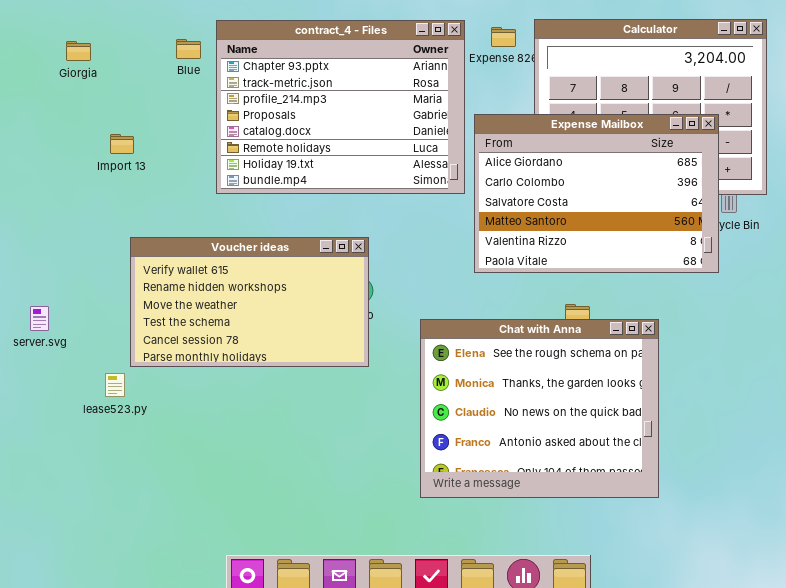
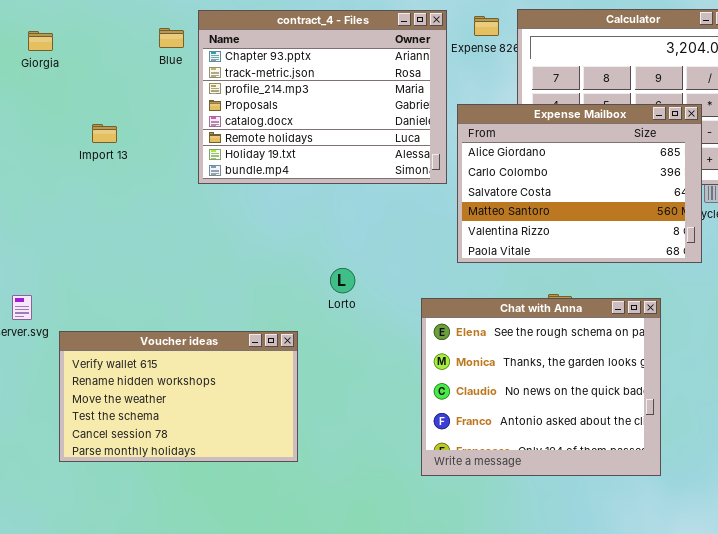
Giorgia: [66,41,91,61] -> [28,31,53,51], moved
Voucher ideas: [130,237,369,367] -> [59,331,298,462], moved
Chat with Anna: [420,319,659,498] -> [421,298,661,476], moved

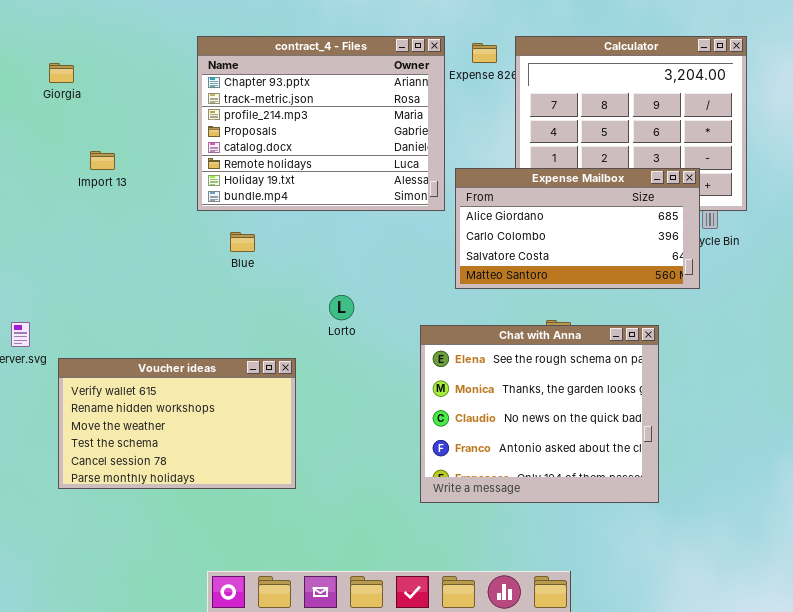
Blue: [159,28,184,48] -> [230,232,255,252], moved
Giorgia: [28,31,53,51] -> [49,63,74,83], moved
Expense Mailbox: [457,104,702,263] -> [455,168,700,289], resized

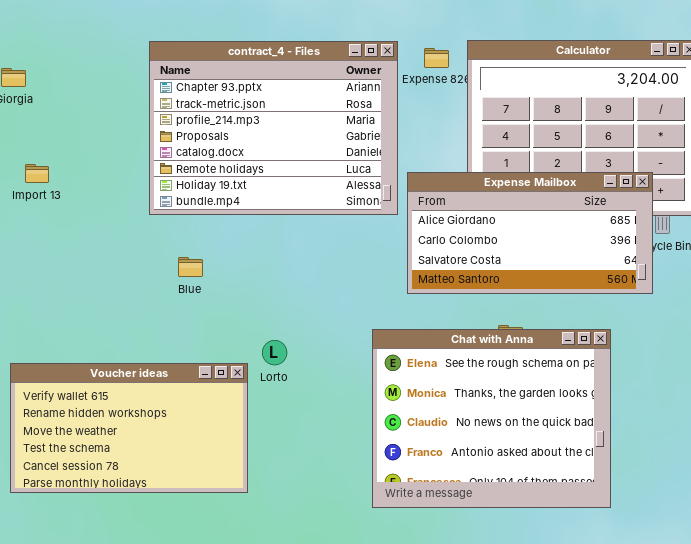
Import 13: [90,151,115,170] -> [25,164,49,183], moved
Blue: [230,232,255,252] -> [178,257,203,277], moved
Lorto: [329,295,354,320] -> [262,340,287,365], moved

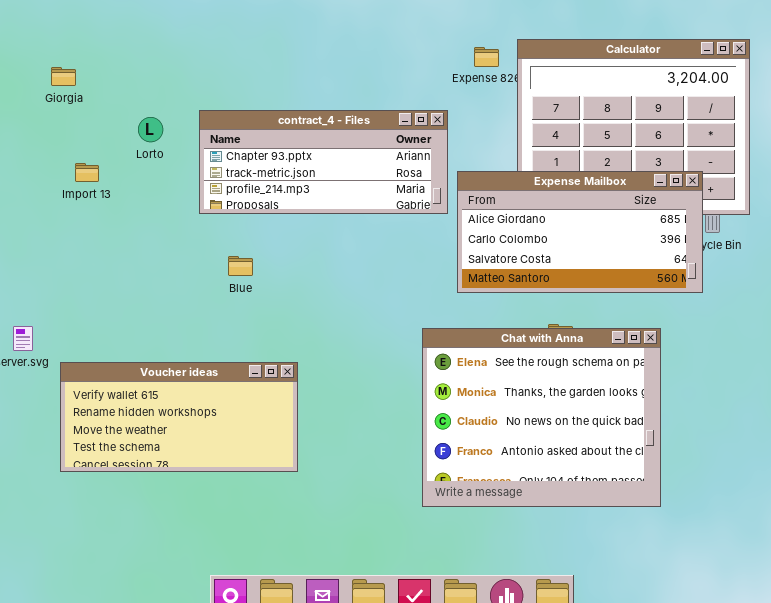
contract_4 - Files: [149,41,398,215] -> [199,110,448,214], resized
Lorto: [262,340,287,365] -> [138,117,163,142], moved
Voucher ideas: [10,363,248,493] -> [60,362,298,472], resized

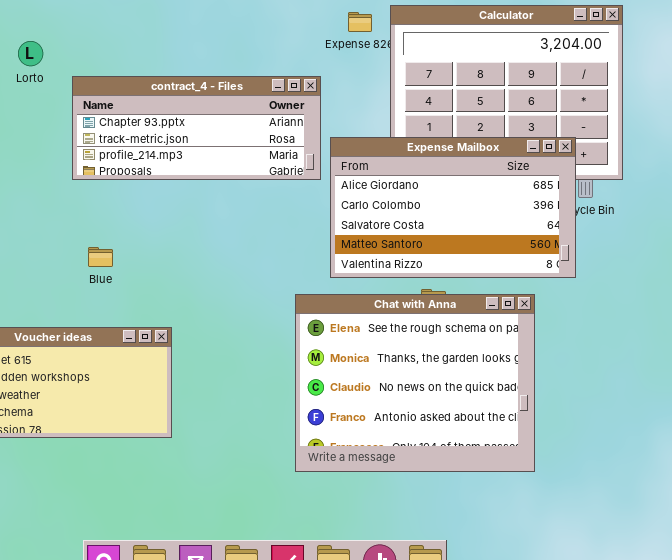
Lorto: [138,117,163,142] -> [18,41,43,66], moved
Expense Mailbox: [457,171,703,293] -> [330,137,576,278], resized
Blue: [228,256,253,276] -> [88,247,113,267], moved

